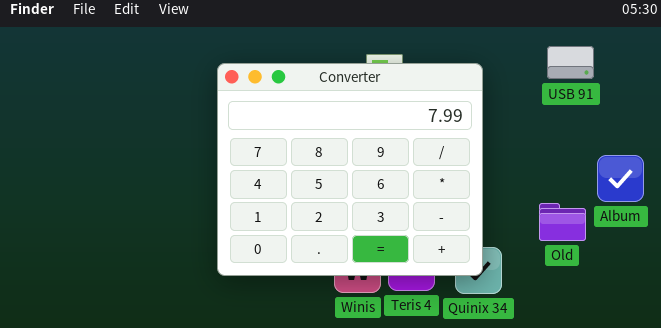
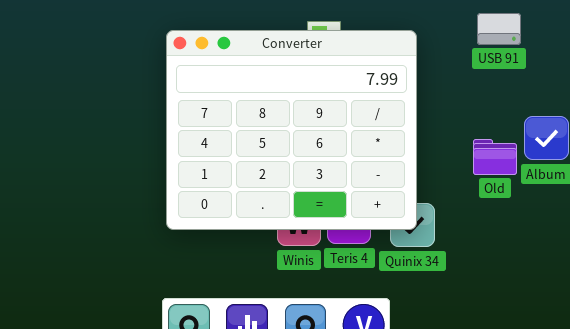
Old: [539,203,586,241] -> [473,139,517,175], moved

